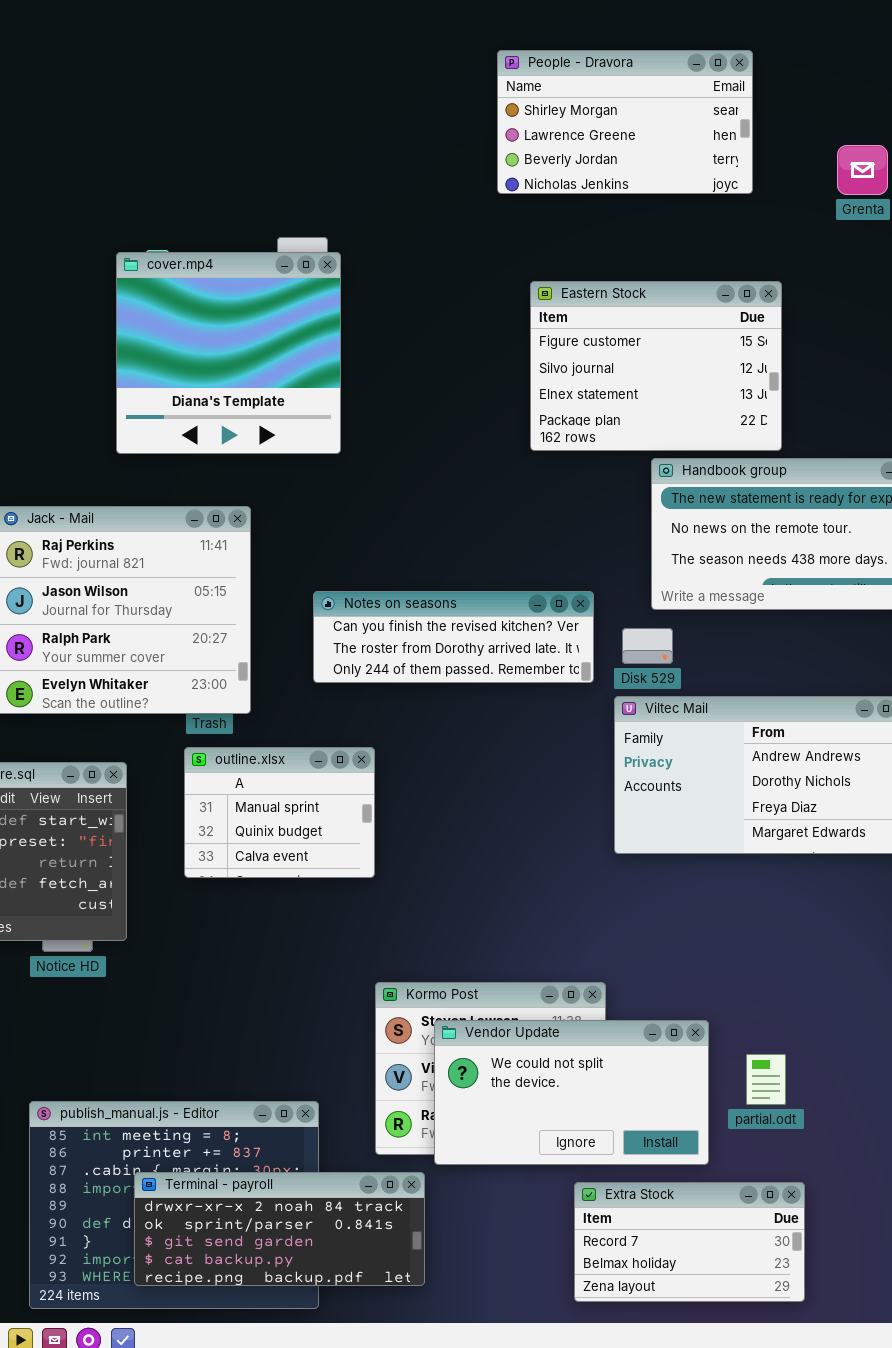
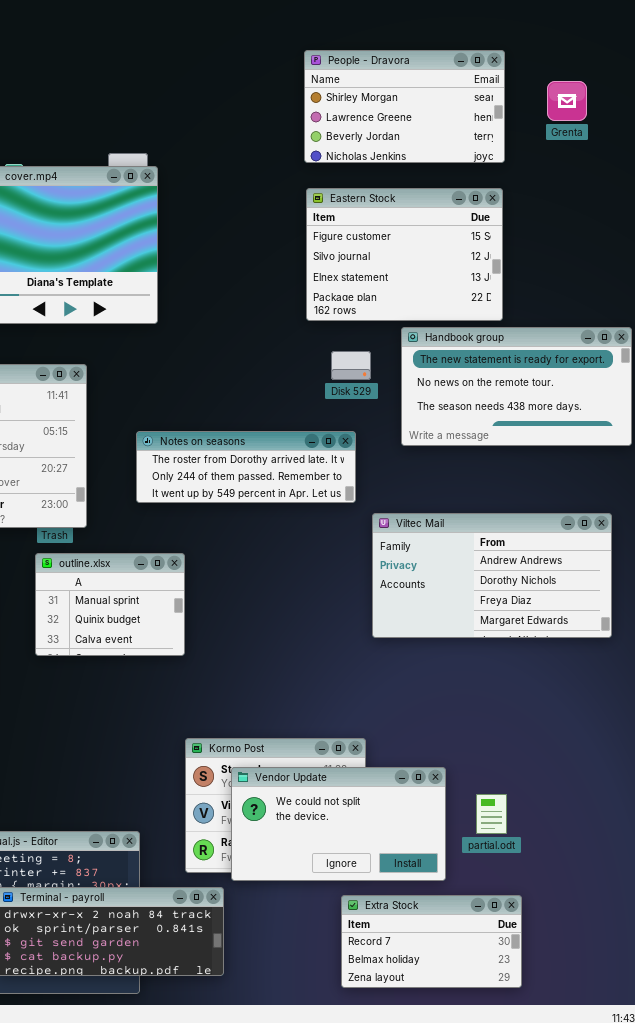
People - Dravora: [497,50,753,194] -> [304,50,505,163], moved
Notes on seasons: [313,591,594,683] -> [136,431,356,503], scrolled down 1 row
Disk 529: [622,628,673,664] -> [331,351,371,380], moved

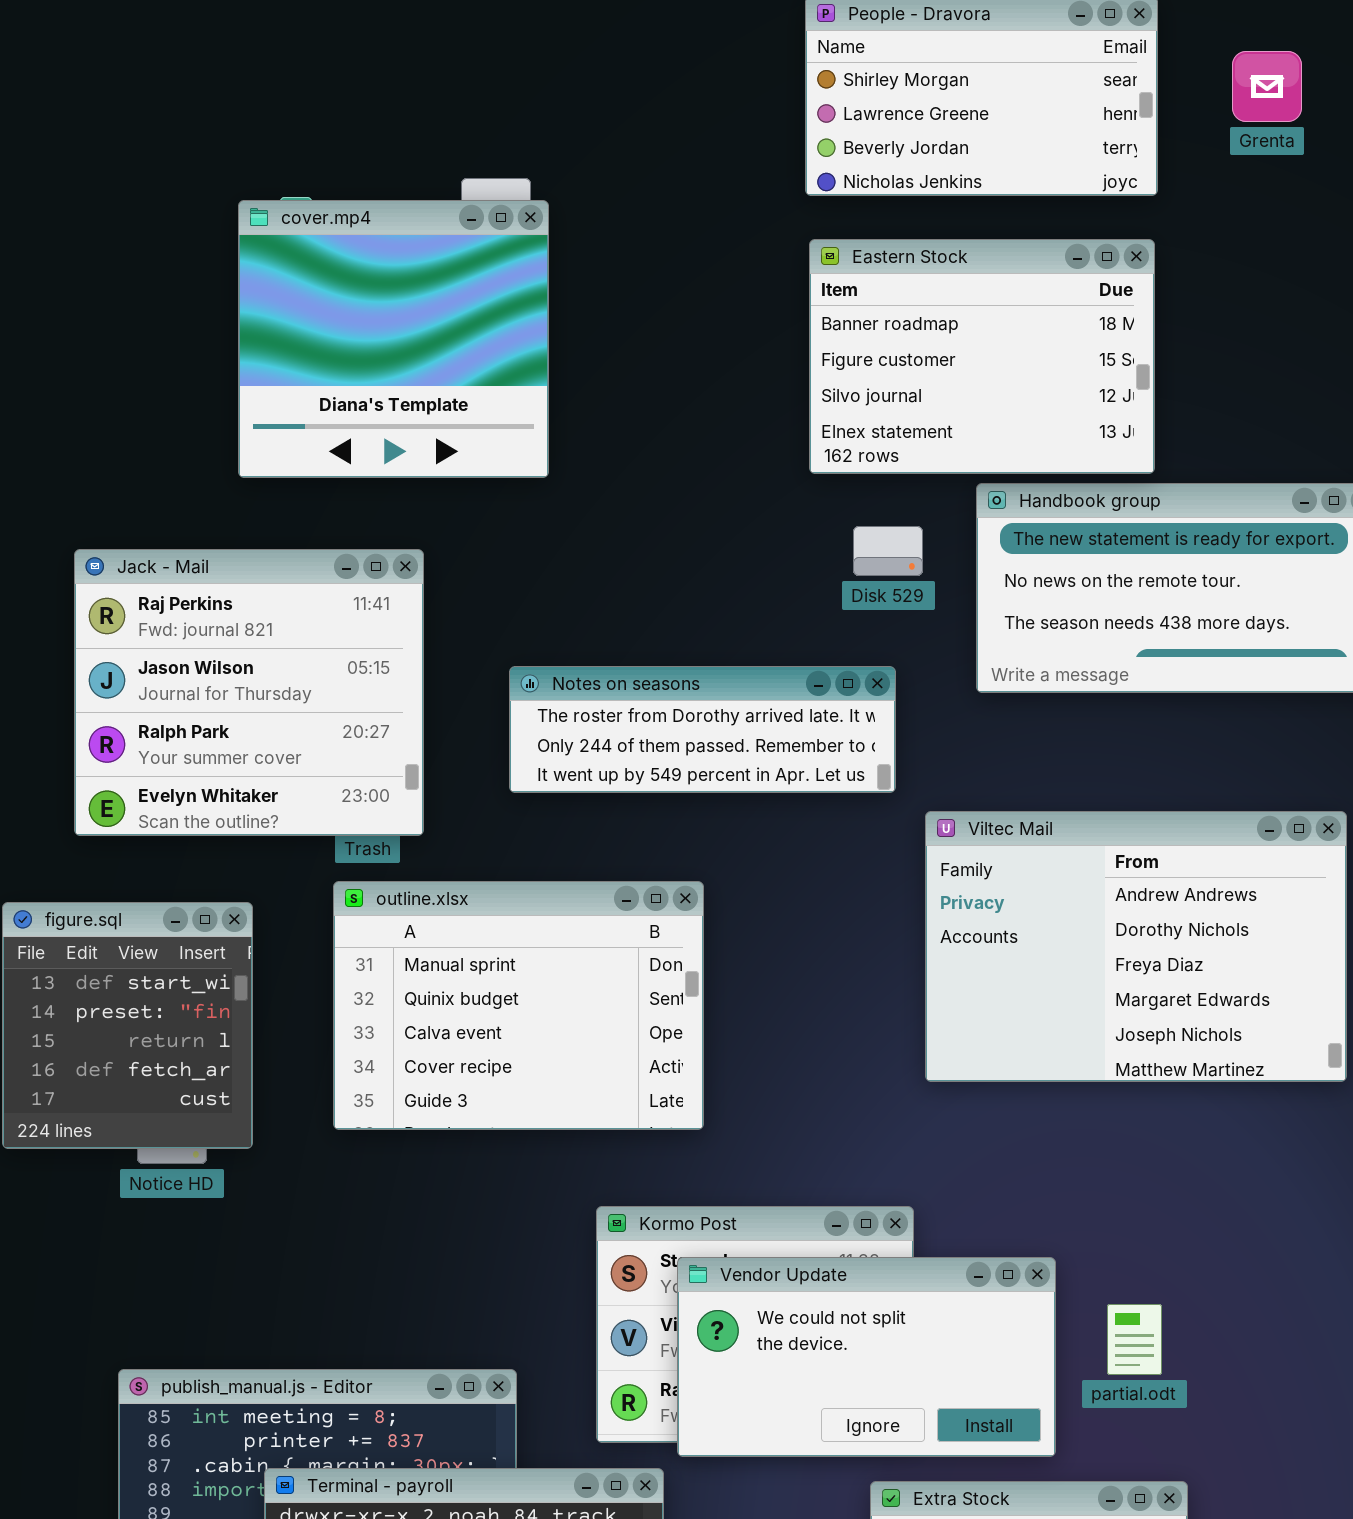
Eastern Stock: [306,188,503,321] -> [809,239,1155,474], scrolled up 1 row
Viltec Mail: [372,513,612,638] -> [925,811,1347,1082], resized
outline.xlsx: [35,553,185,656] -> [333,881,704,1130], resized

